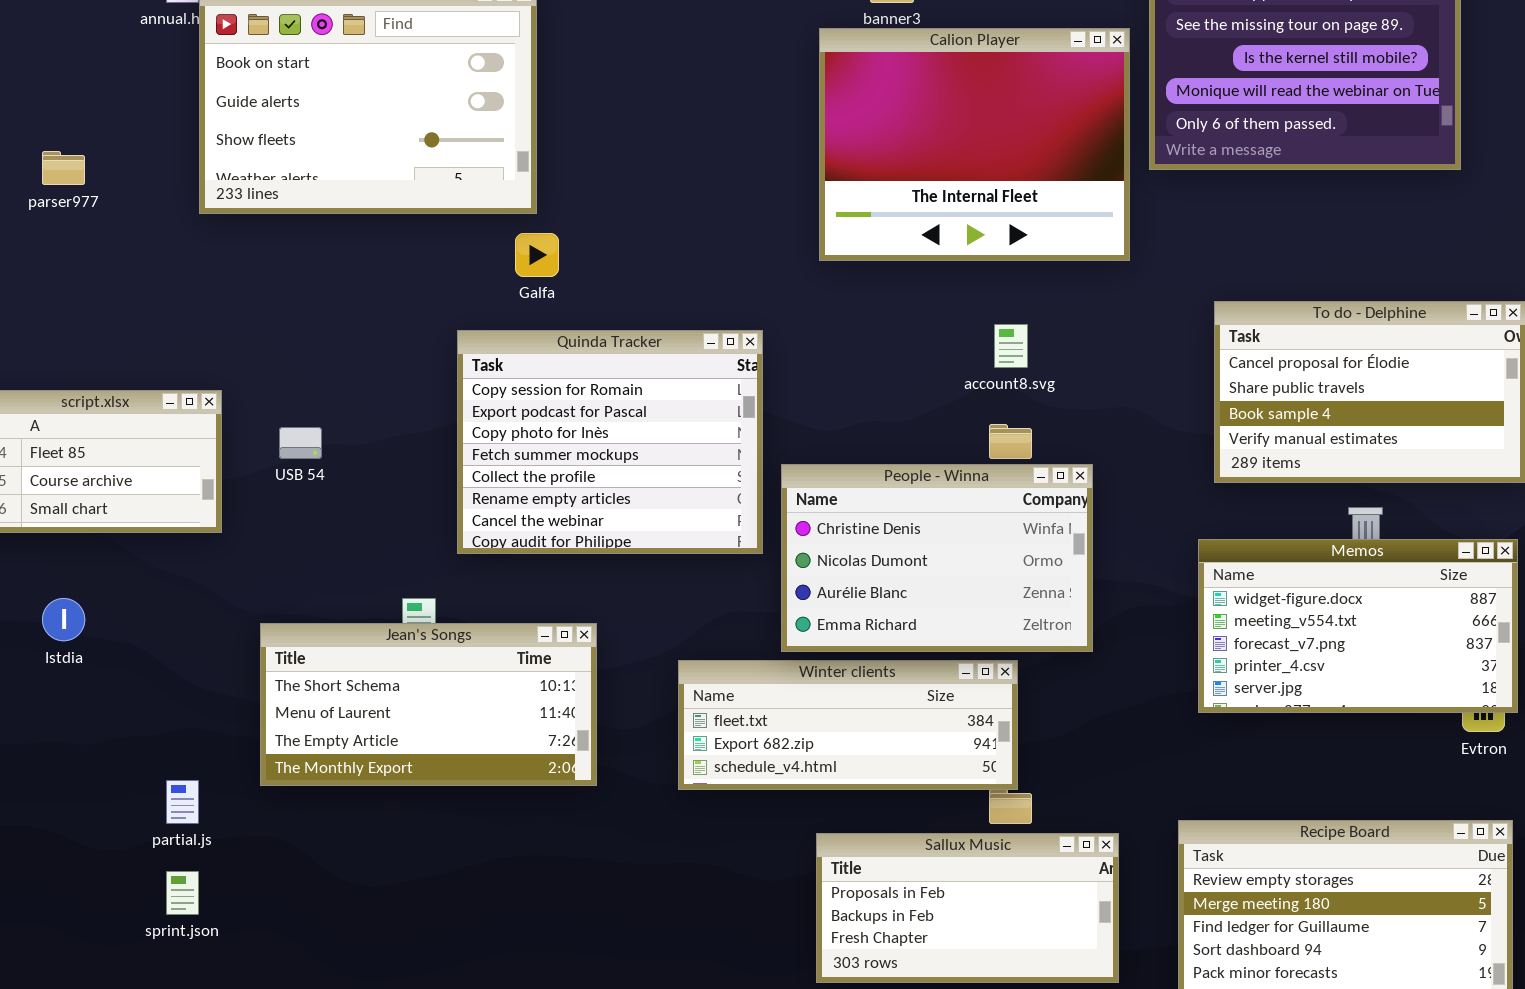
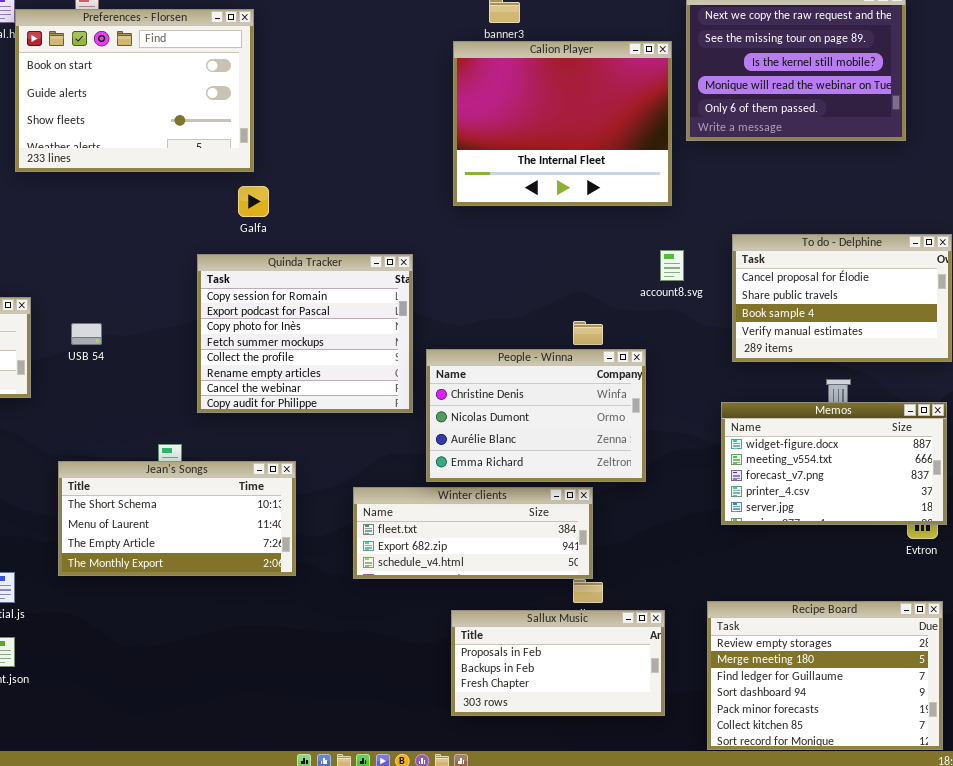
account8.svg: [994,324,1028,368] -> [660,250,684,281], moved

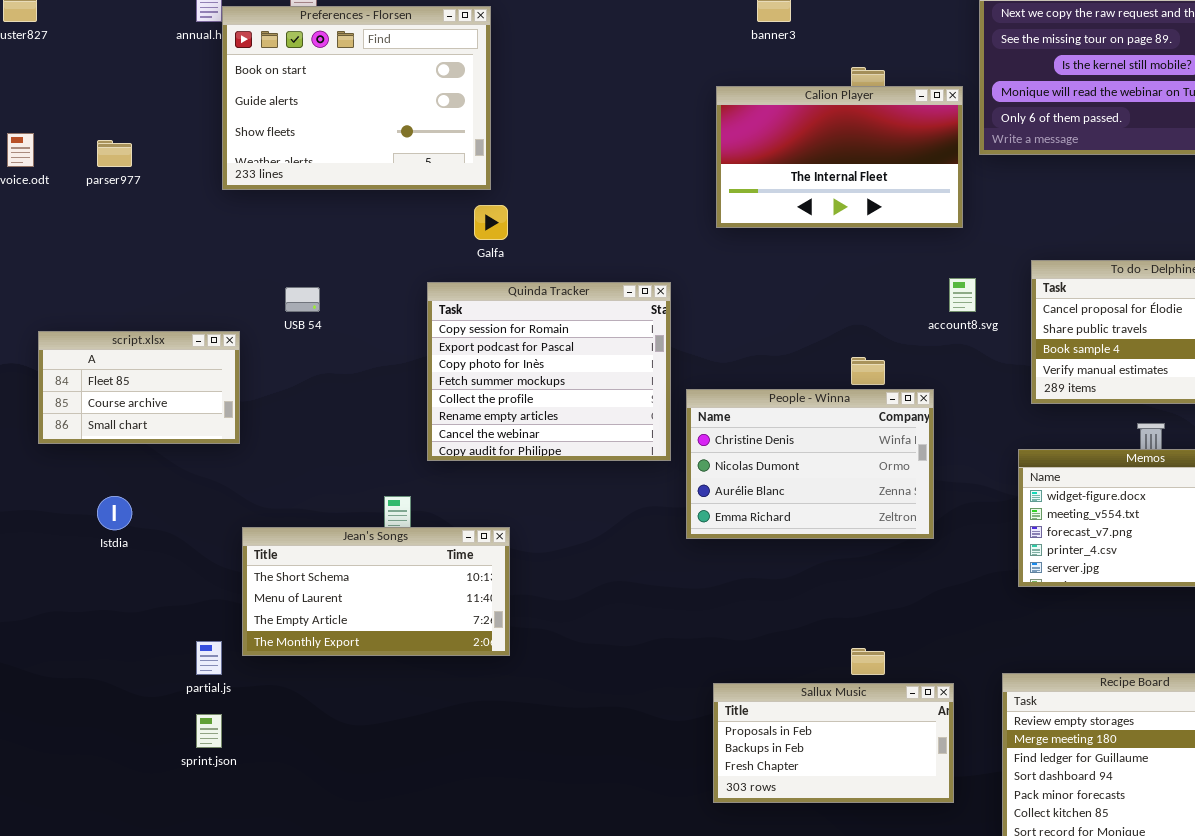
Calion Player: [453,41,672,206] -> [716,86,963,228], resized
USB 54: [71,323,102,345] -> [285,287,320,312], moved
Jean's Songs: [58,461,296,576] -> [242,527,510,656], moved
Winter clients: [353,487,593,579] -> none, closed

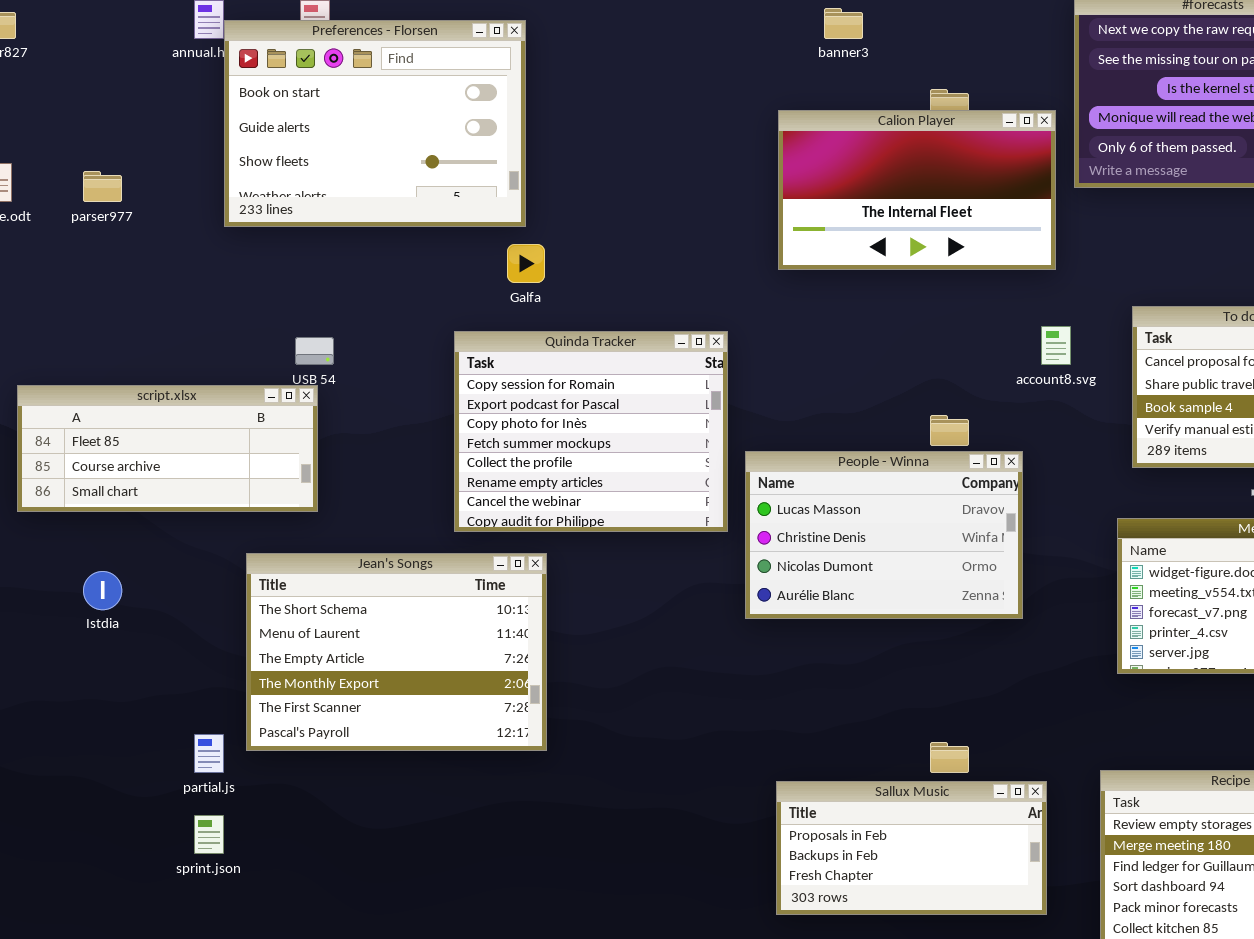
script.xlsx: [38,331,240,444] -> [17,385,318,512], resized
People - Winna: [686,389,934,539] -> [745,451,1023,619], scrolled up 1 row
Jean's Songs: [242,527,510,656] -> [246,553,547,751], resized

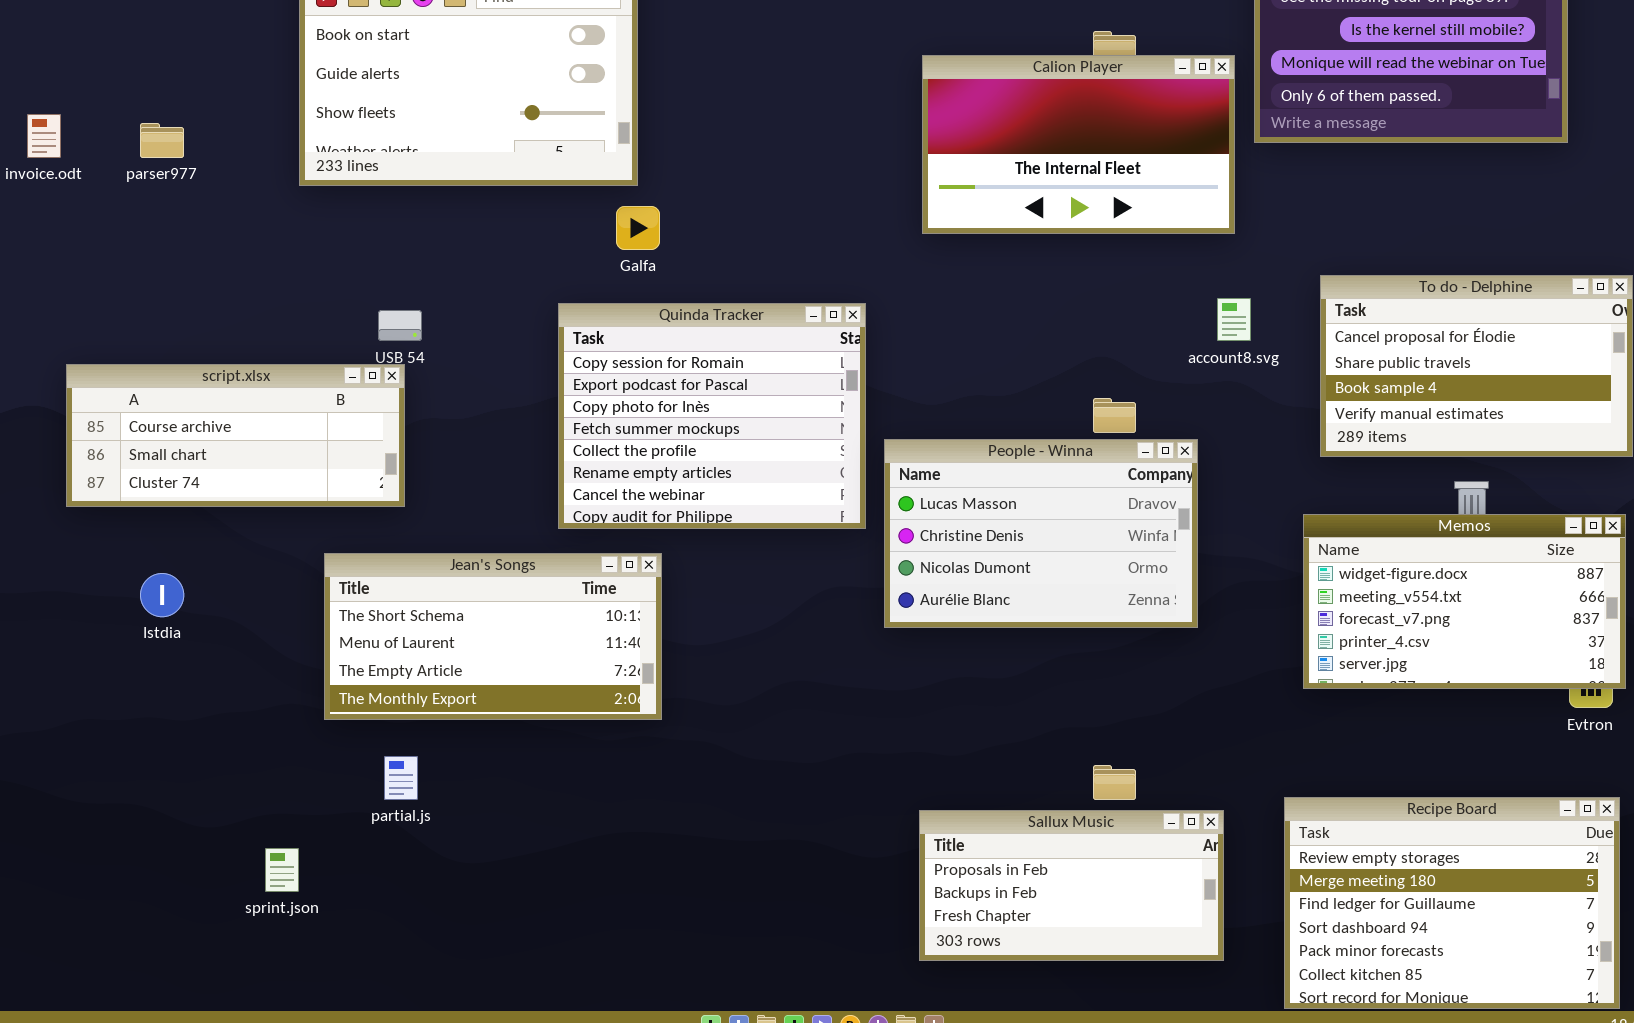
script.xlsx: [17,385,318,512] -> [66,364,405,507], scrolled down 1 row
Jean's Songs: [246,553,547,751] -> [324,553,662,720], resized
partial.js: [194,734,224,773] -> [384,756,418,800], moved

